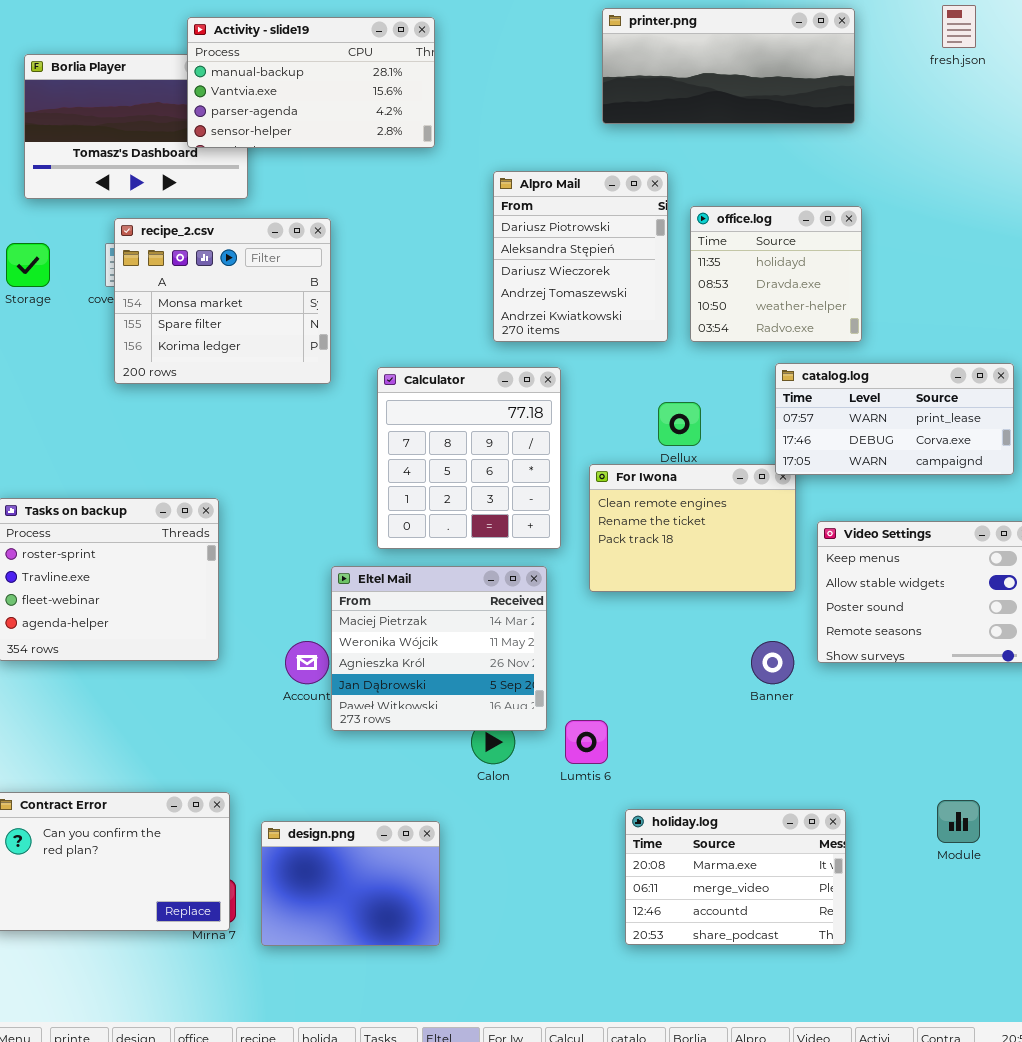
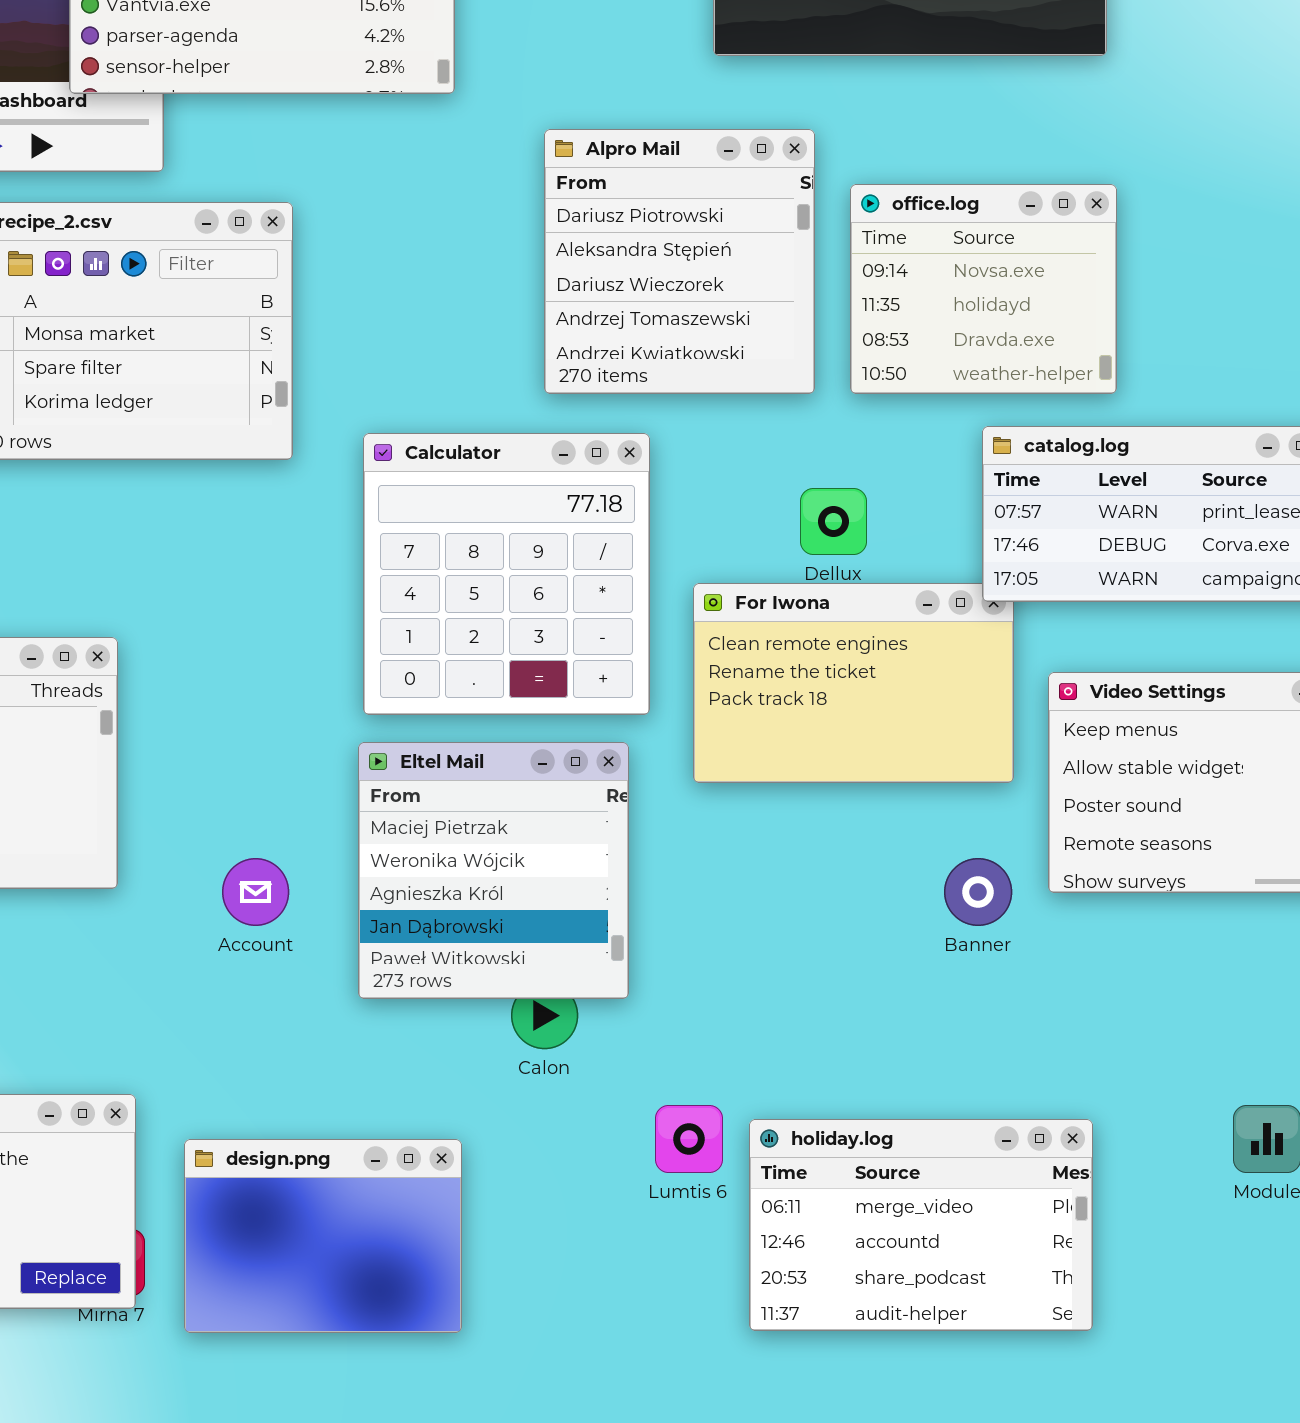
office.log: [690,206,862,342] -> [850,184,1117,394], scrolled up 1 row
Eltel Mail: [331,566,547,731] -> [358,742,629,999], resized
Lumtis 6: [565,720,608,764] -> [655,1105,723,1173], moved
holiday.log: [625,809,846,945] -> [749,1119,1093,1331], scrolled down 1 row

